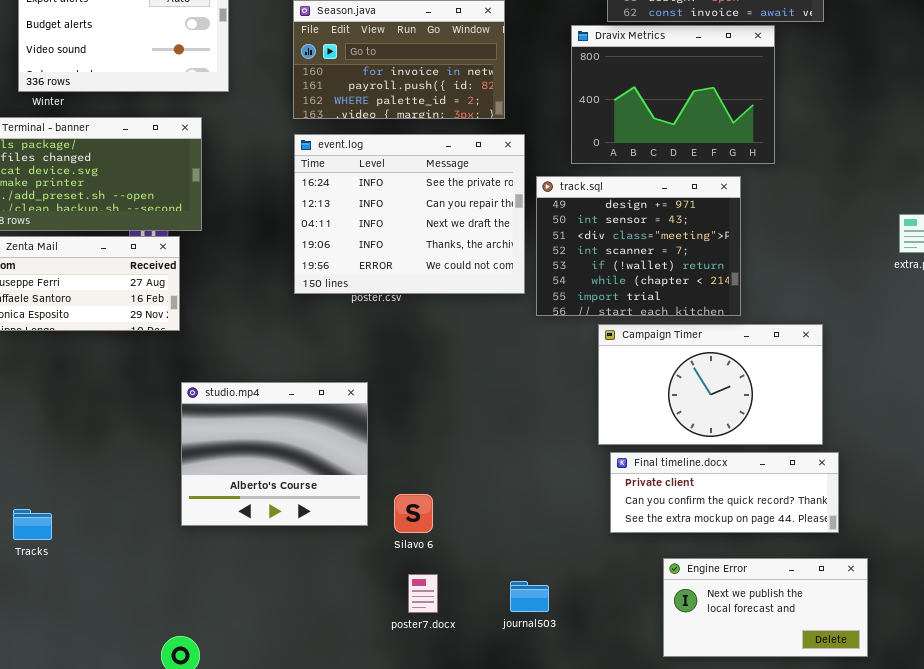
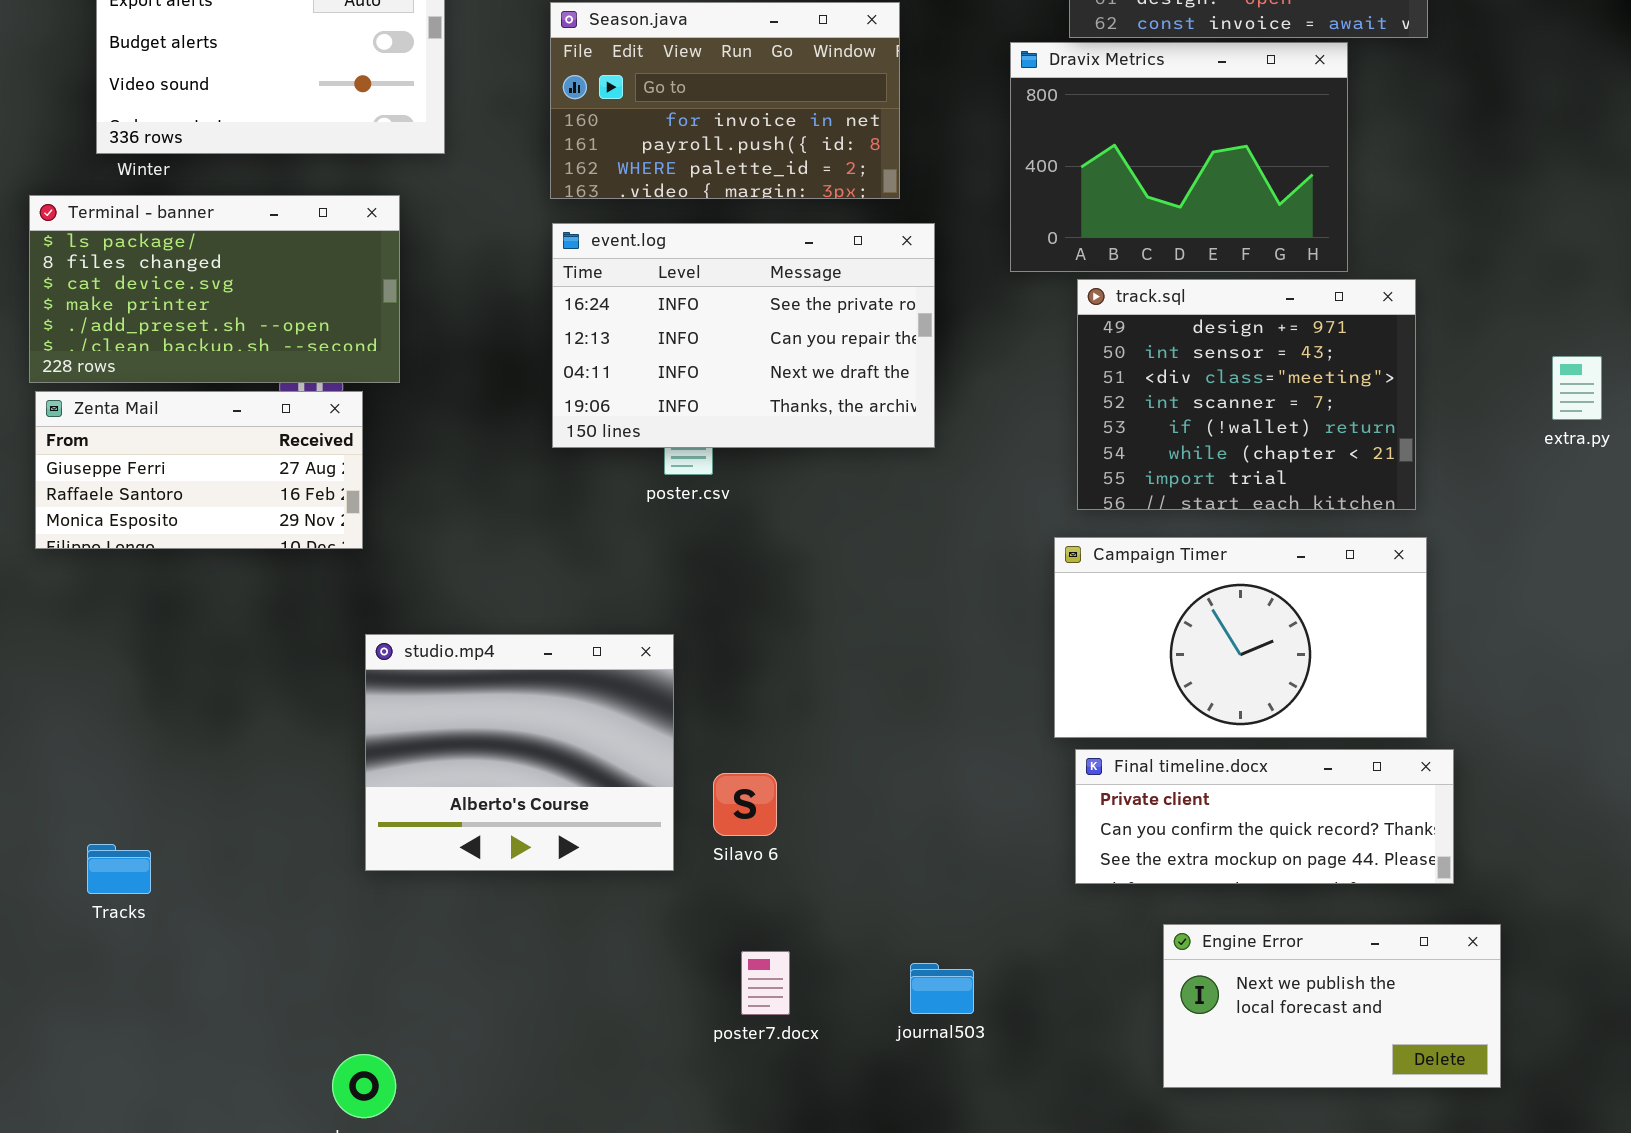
event.log: [294,134,525,294] -> [552,223,935,448], resized
track.sql: [536,176,741,316] -> [1077,279,1416,510], moved
Silavo 6: [394,494,433,533] -> [713,773,777,836], moved

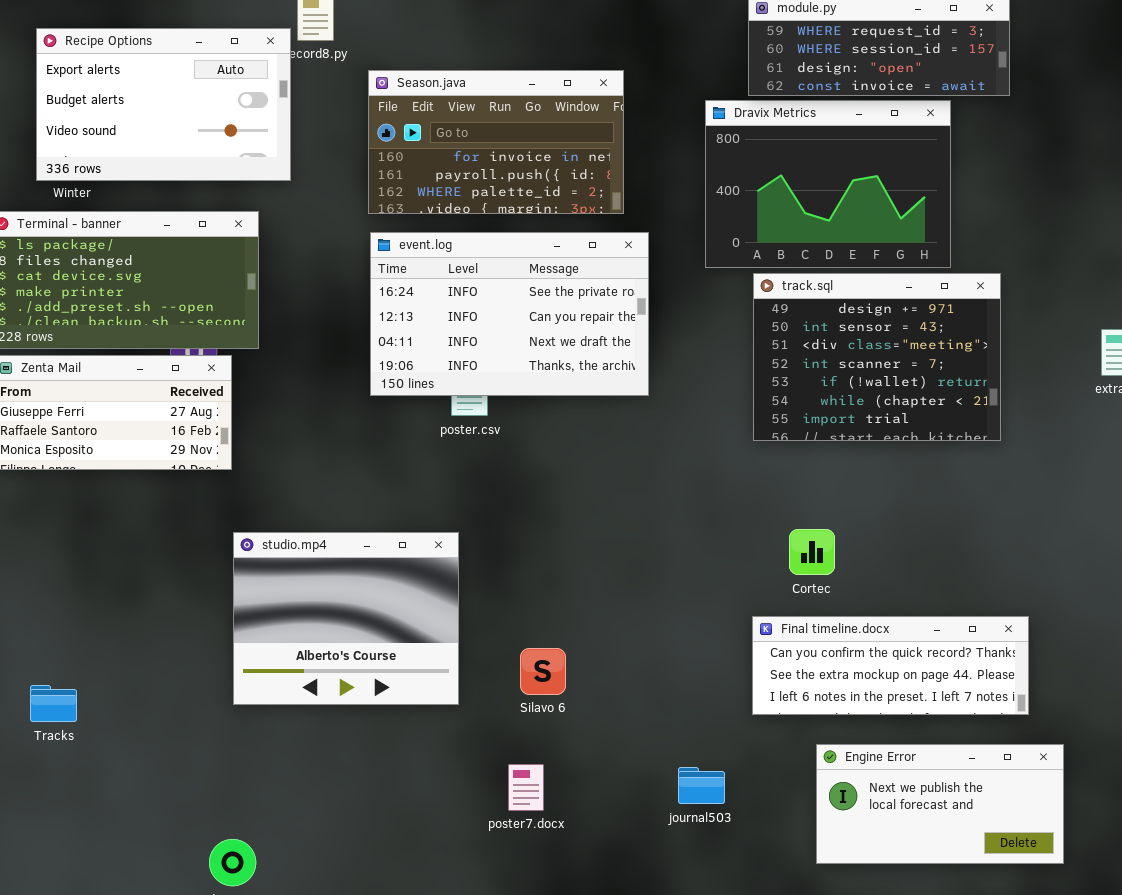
Campaign Timer: [1054,537,1427,738] -> none, closed
Final timeline.docx: [1075,749,1454,884] -> [752,616,1029,715], scrolled down 1 row
Silavo 6: [713,773,777,836] -> [520,648,566,695], moved
journal503: [910,963,974,1014] -> [678,767,725,804], moved

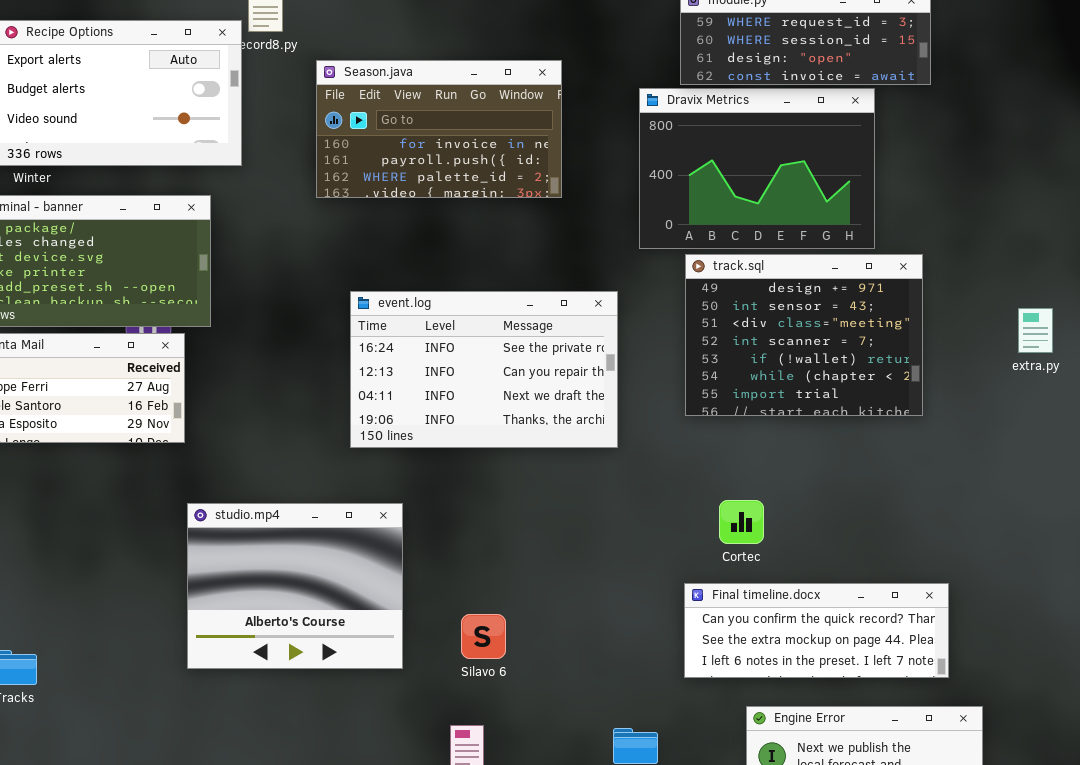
event.log: [370,232,649,396] -> [350,291,618,448], moved

